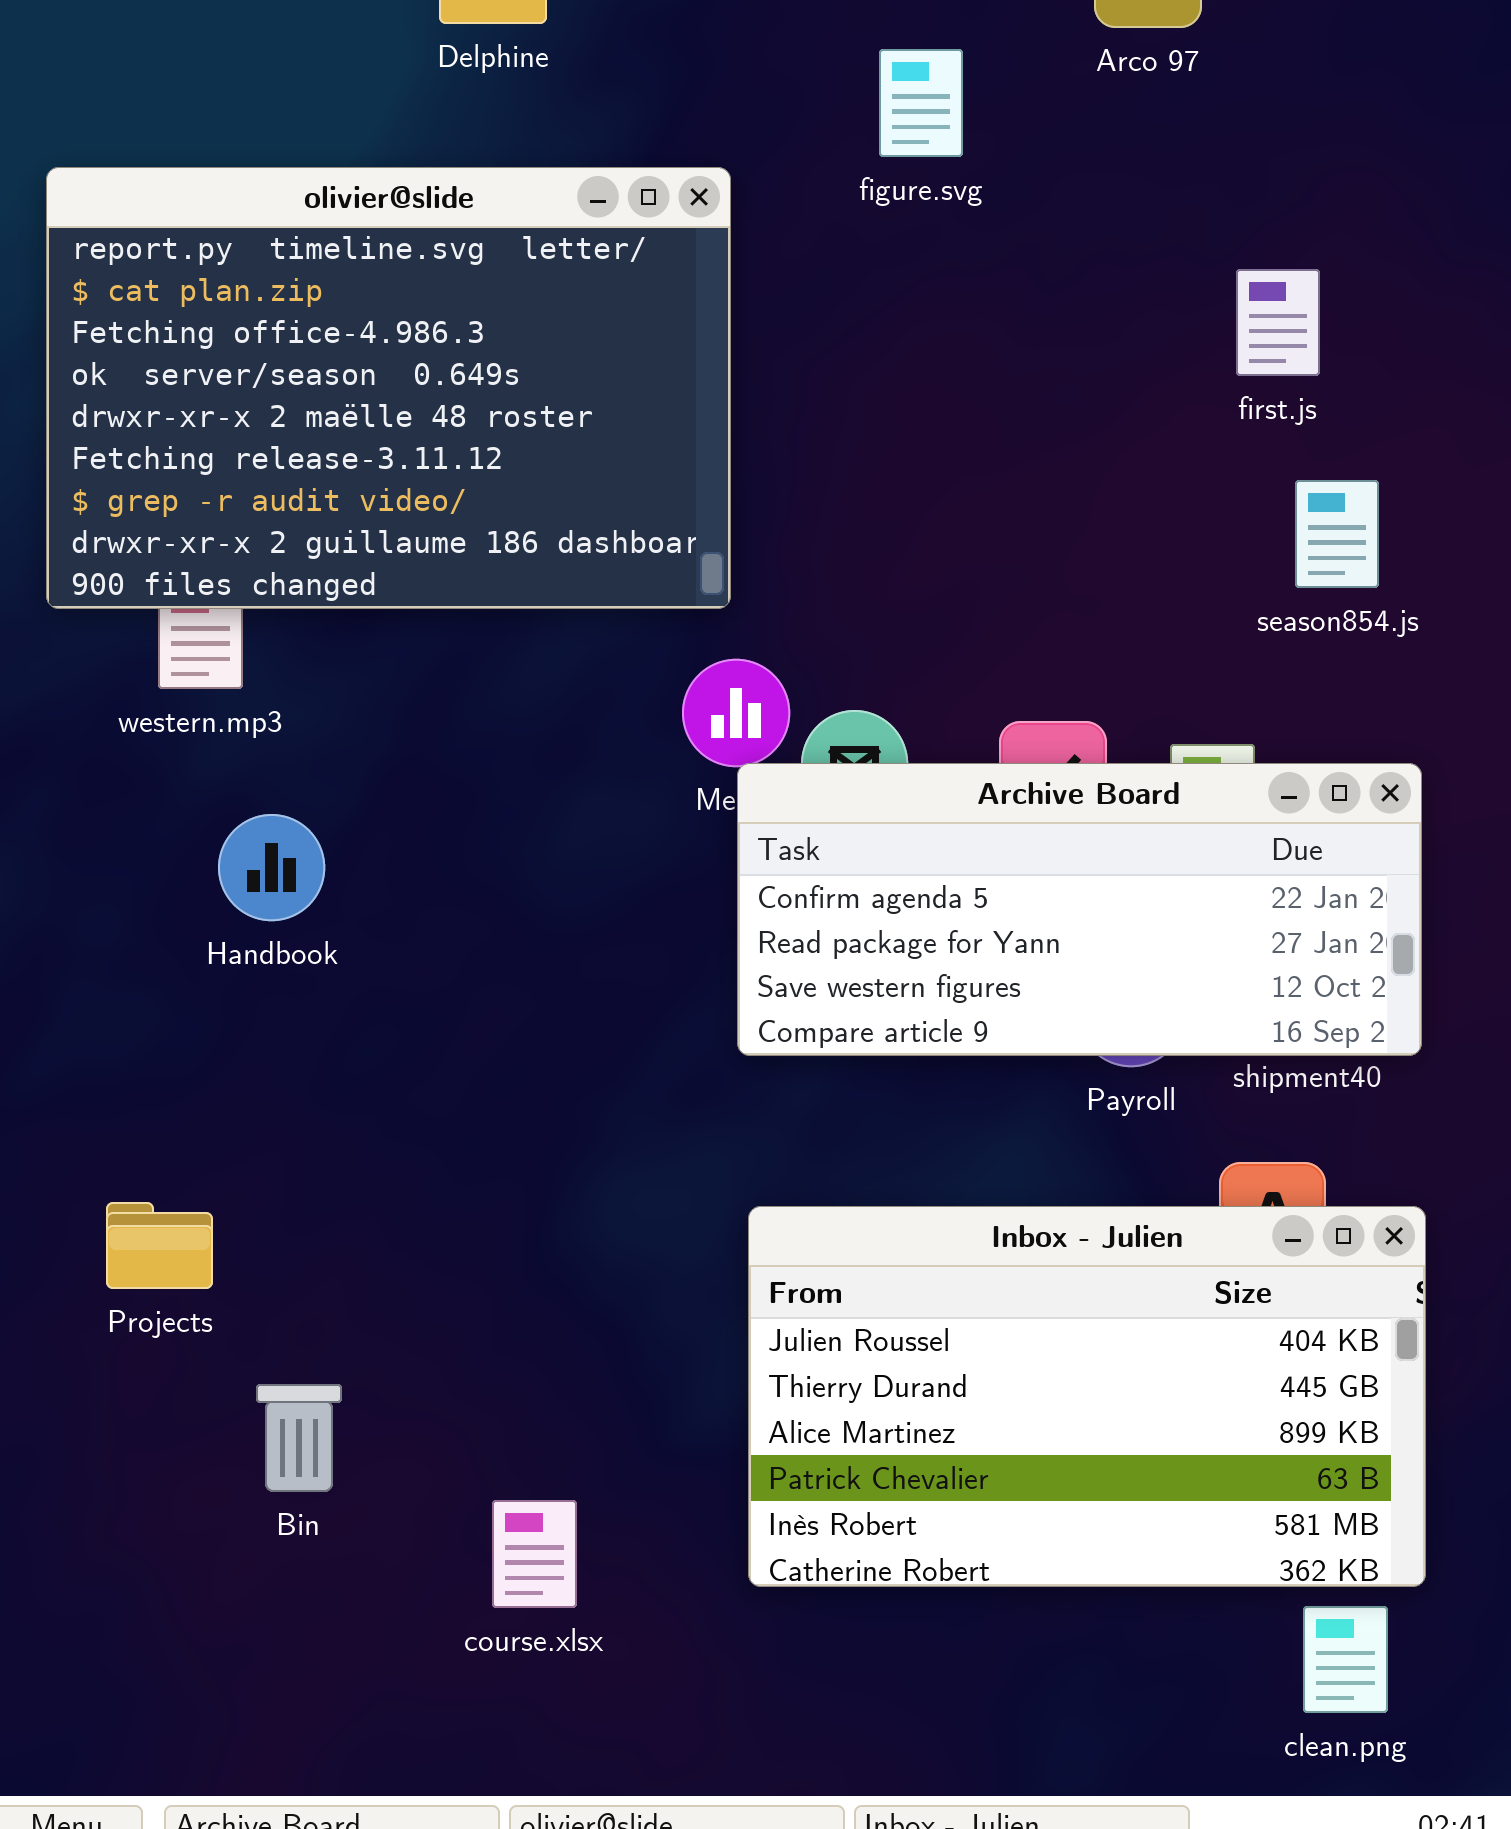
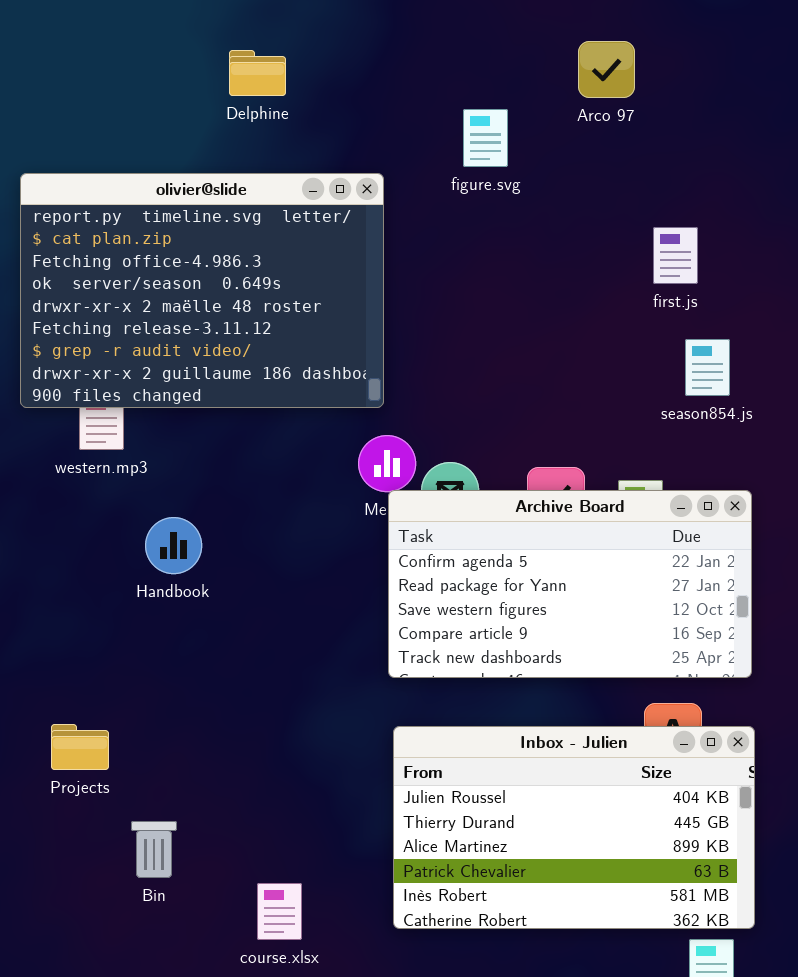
Archive Board: [737,763,1422,1056] -> [388,490,752,678], resized
Handbook: [218,814,325,921] -> [145,517,202,574], moved

